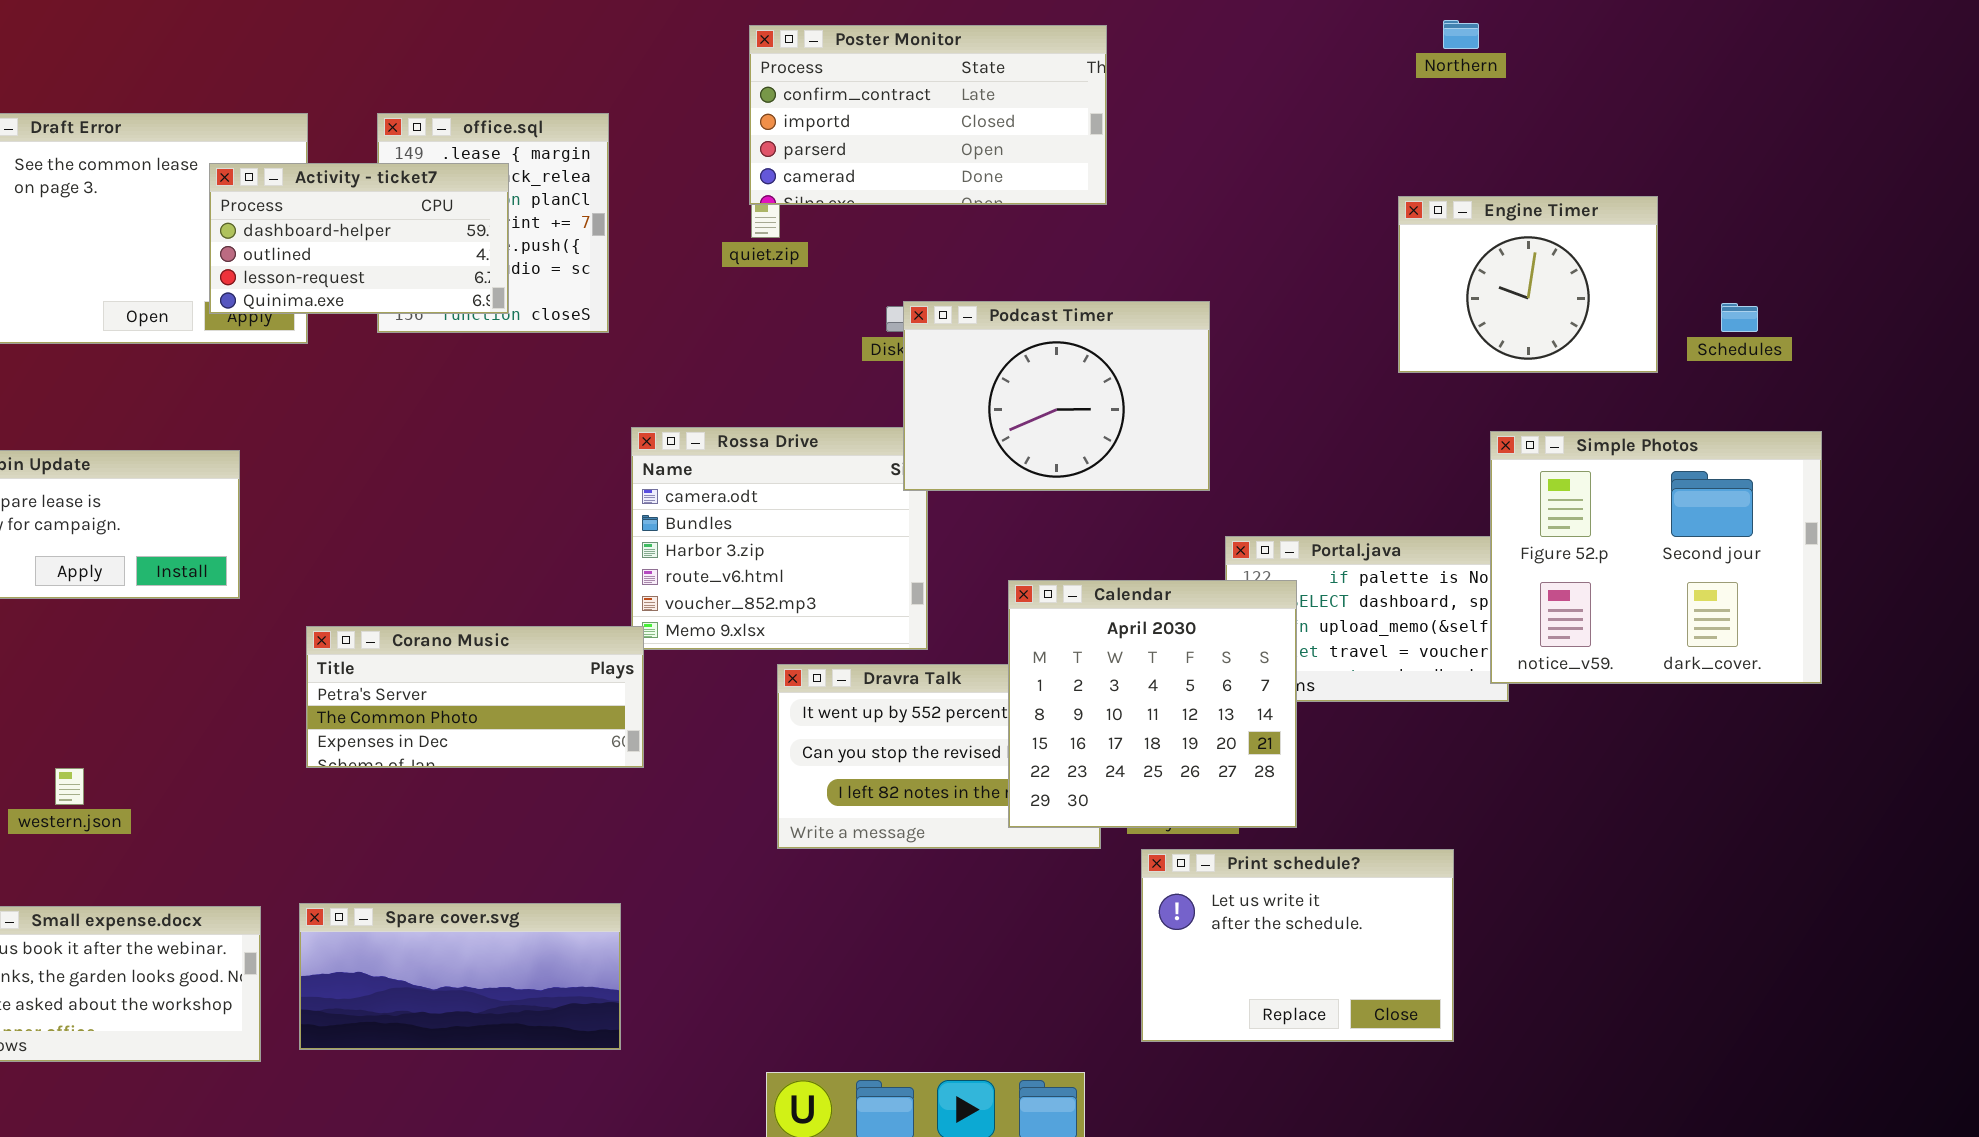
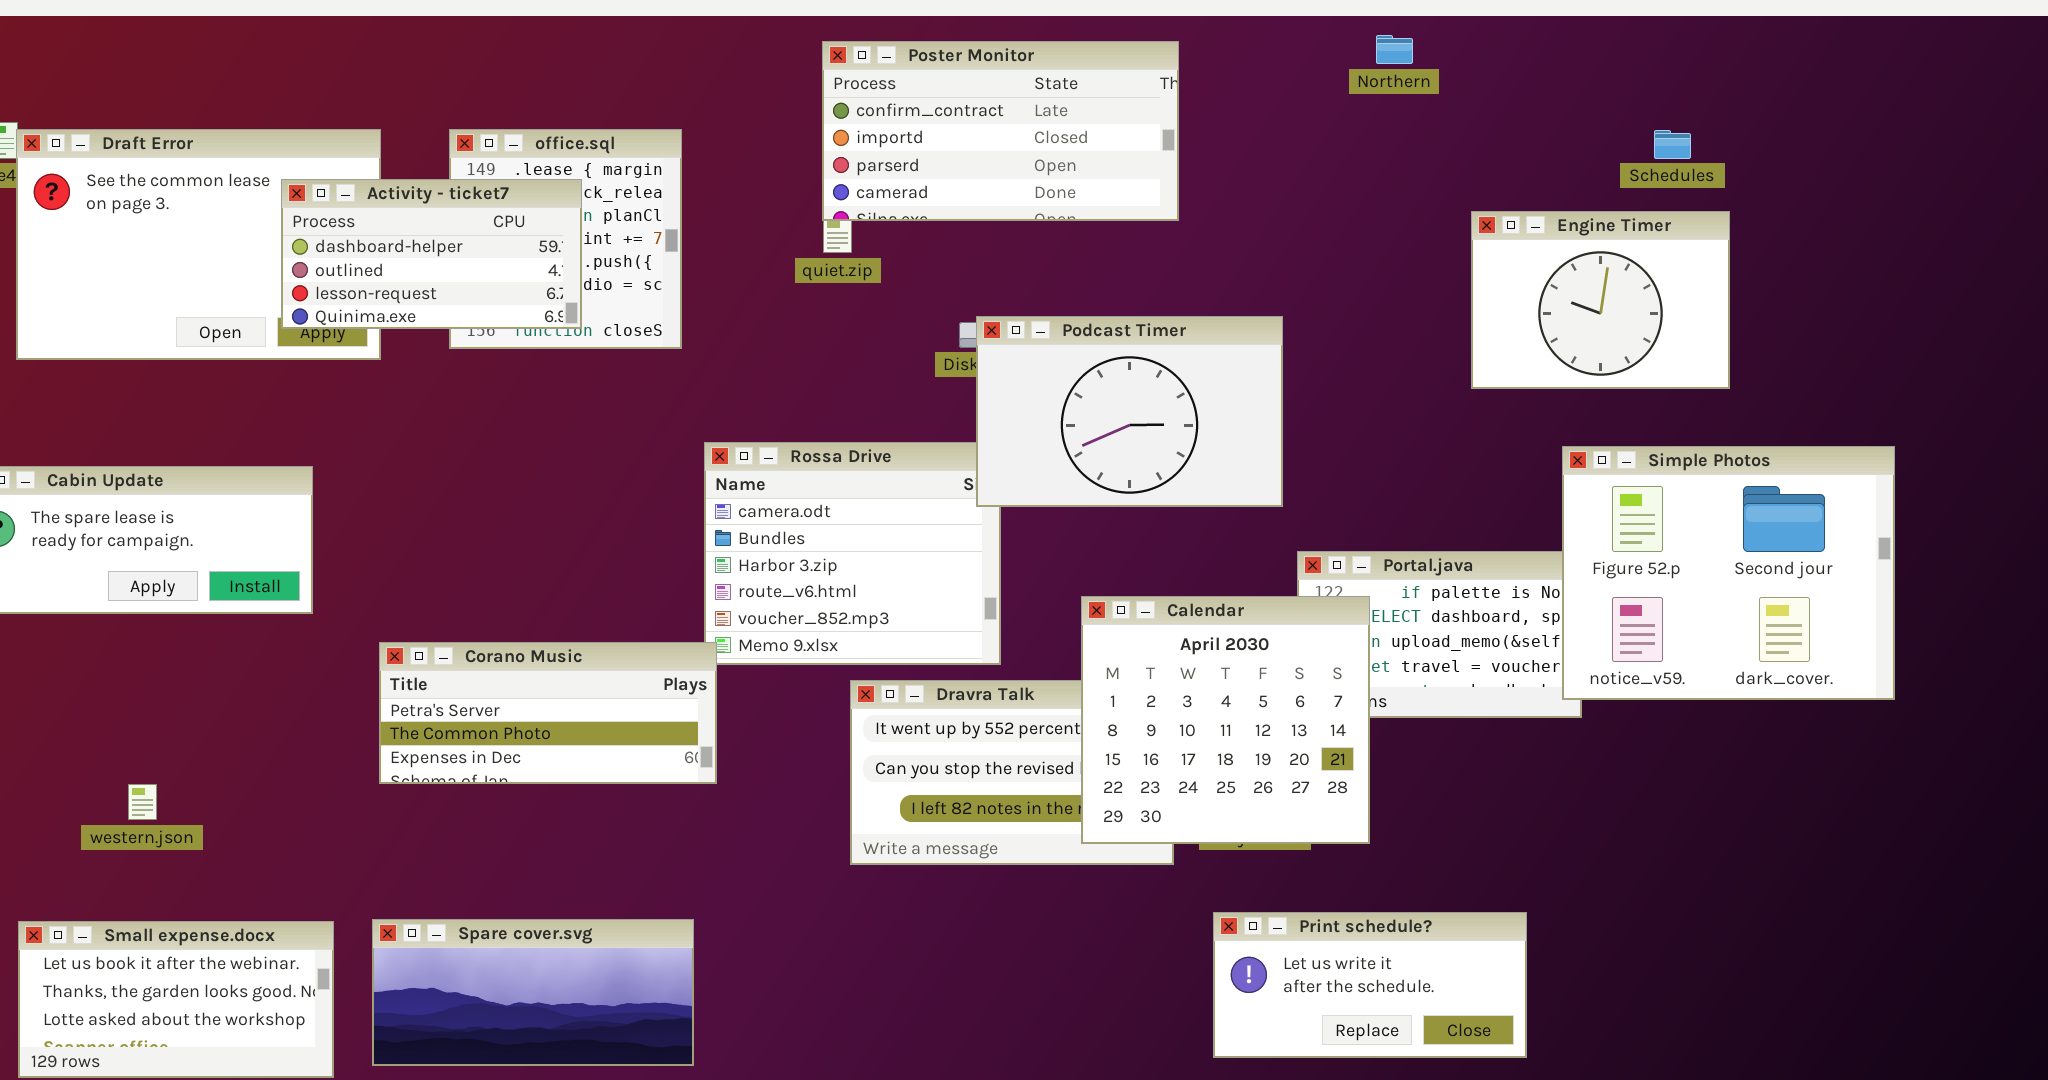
Northern: [1443,20,1479,49] -> [1376,35,1413,64], moved
Schedules: [1721,303,1758,332] -> [1654,130,1691,159], moved
Print schedule?: [1141,849,1454,1042] -> [1213,912,1527,1058], resized

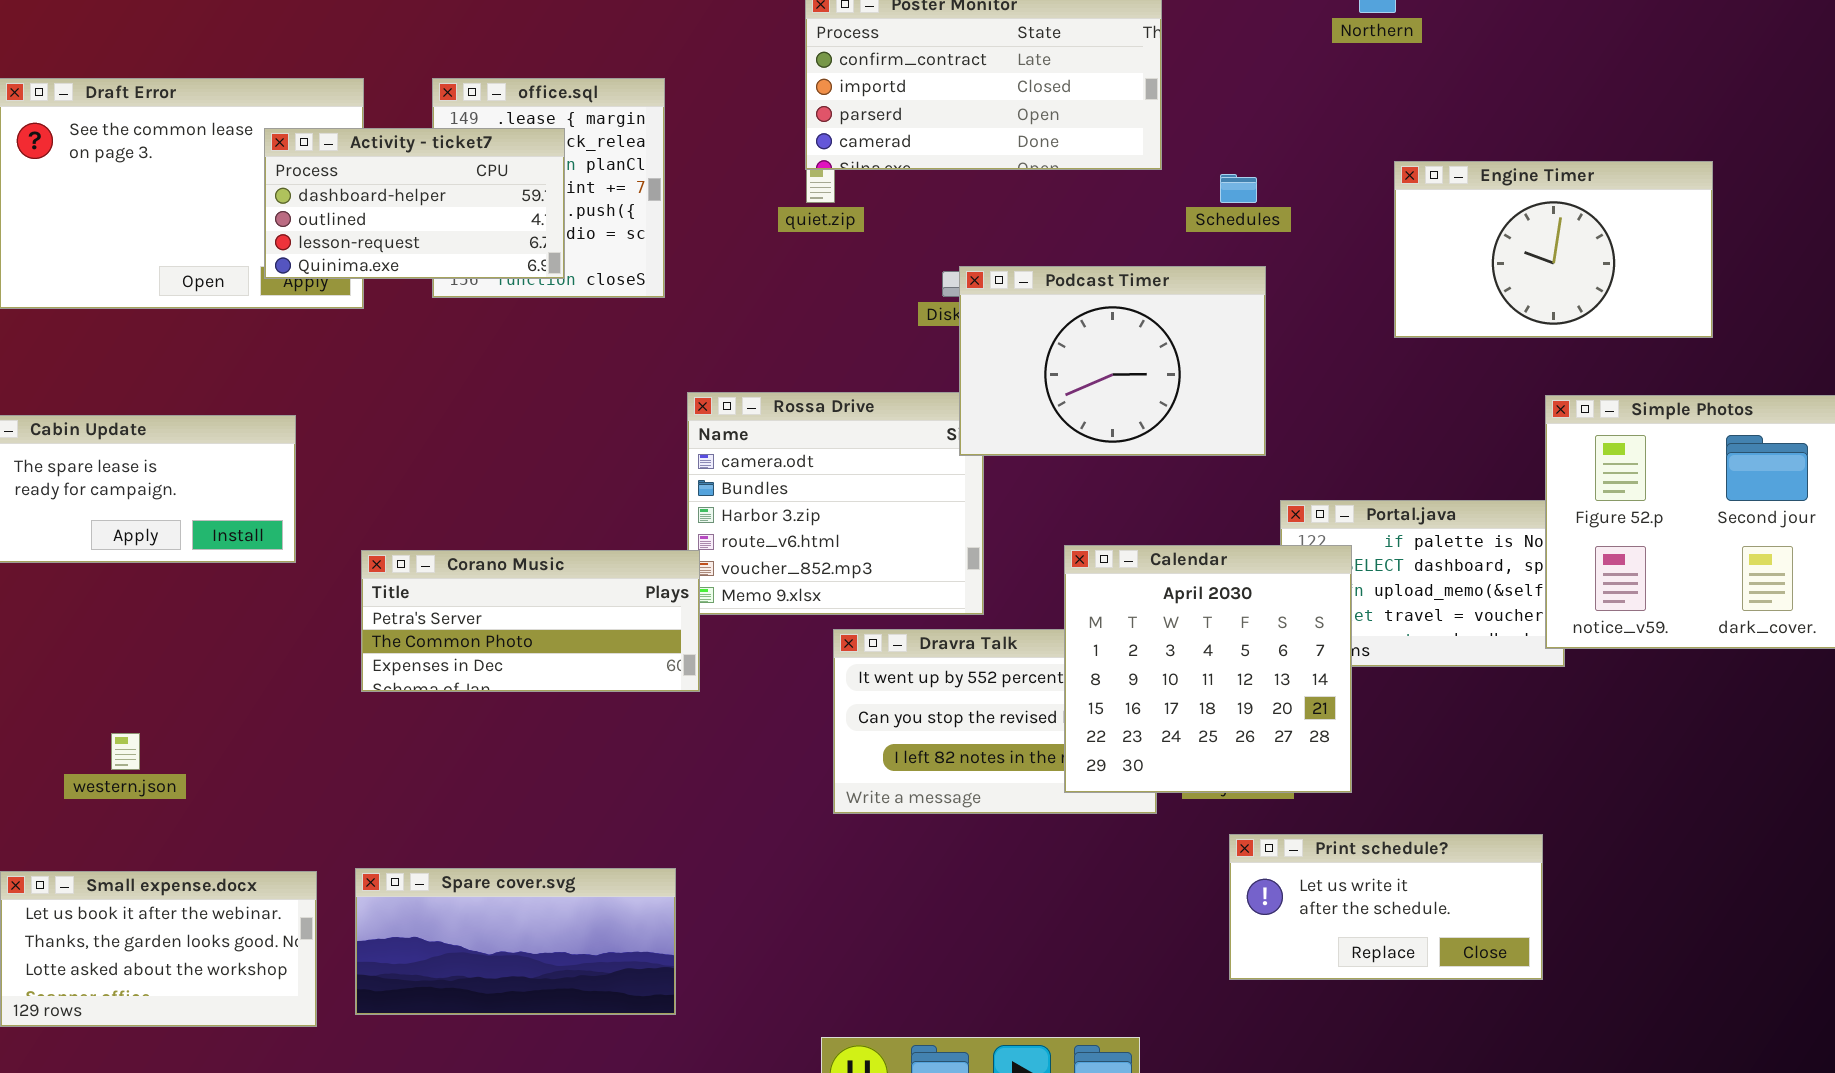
Schedules: [1654,130,1691,159] -> [1220,174,1257,203], moved
Engine Timer: [1471,211,1730,389] -> [1394,161,1713,338], resized
Corano Music: [379,642,717,784] -> [361,550,700,692], moved
Print schedule?: [1213,912,1527,1058] -> [1229,834,1543,980], moved

